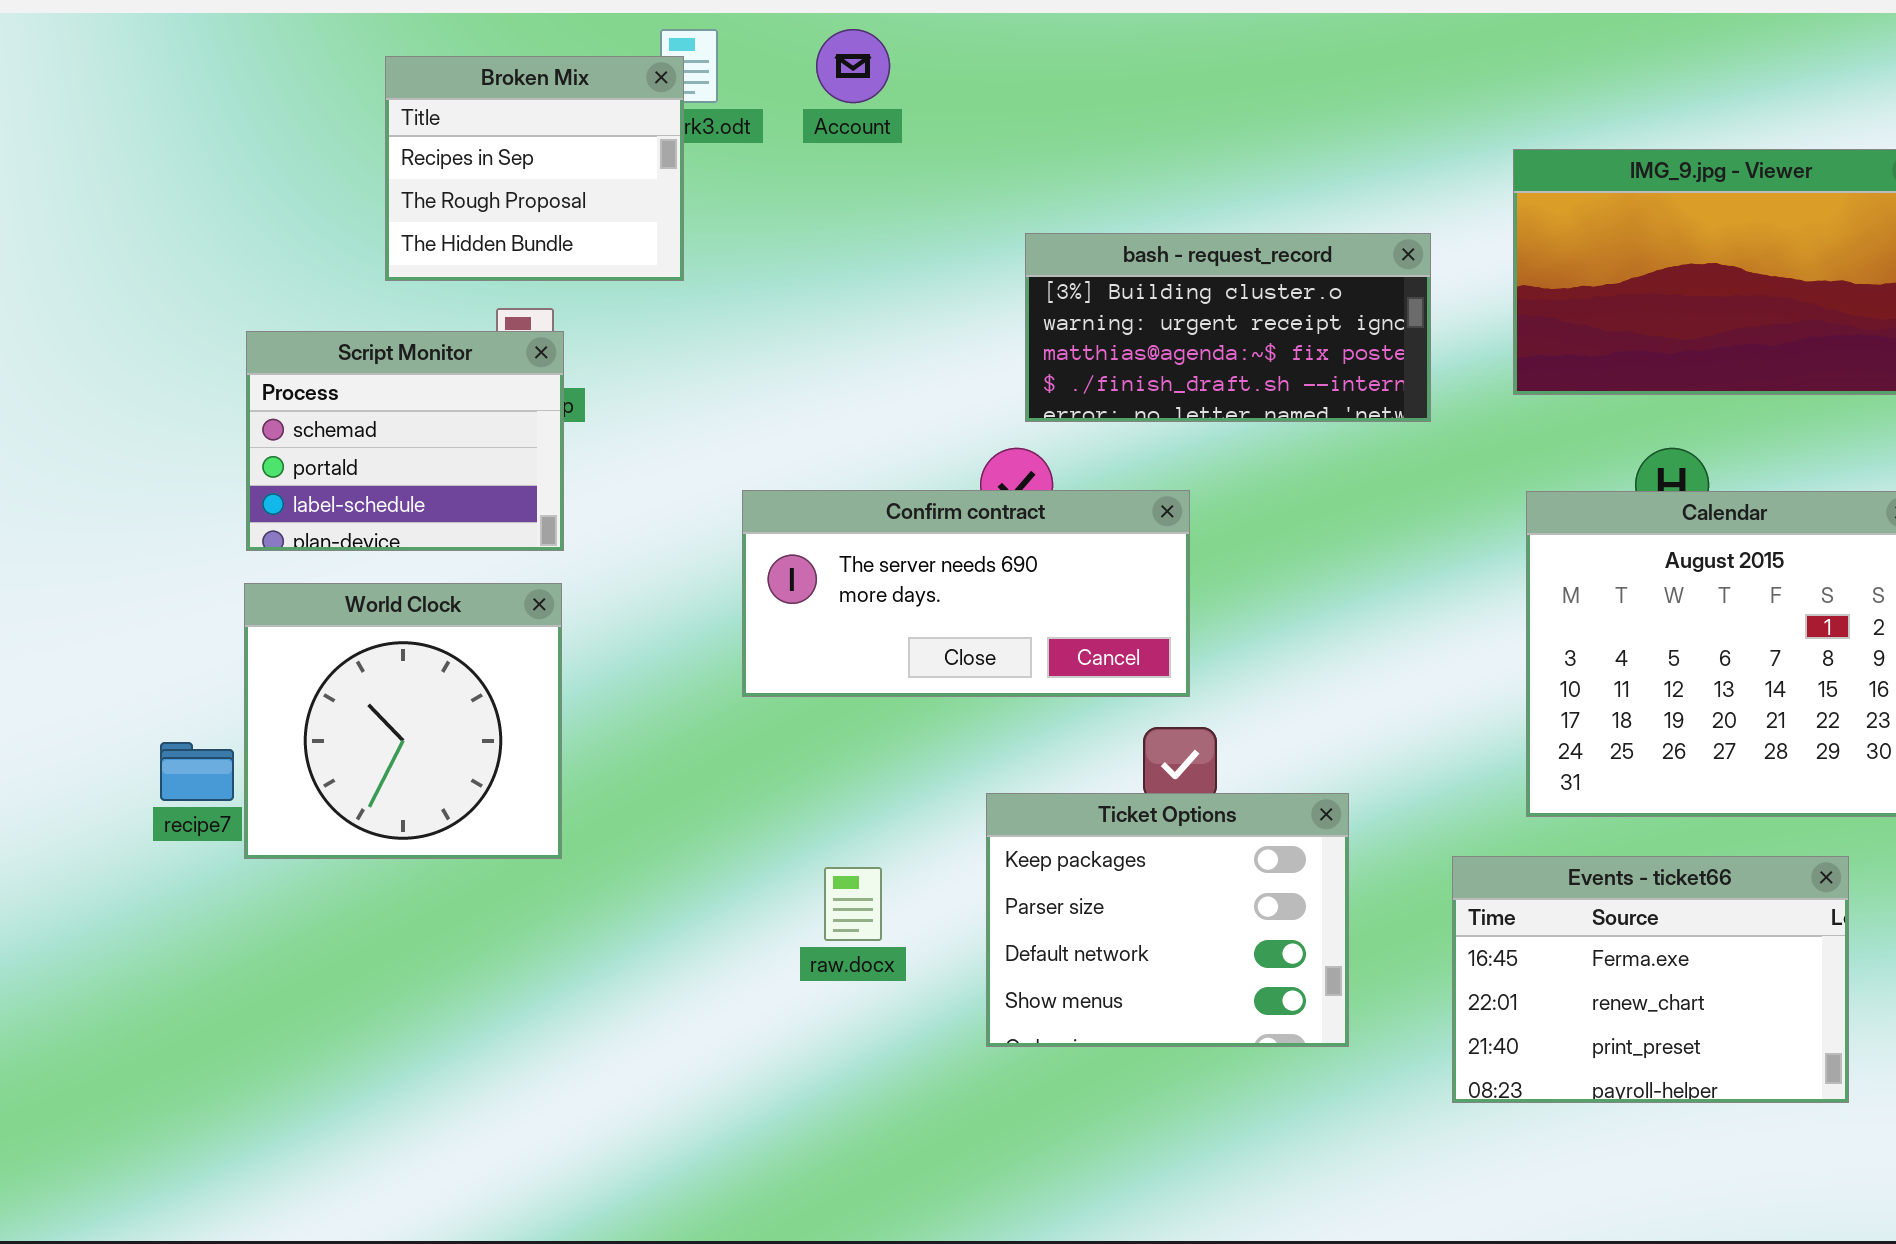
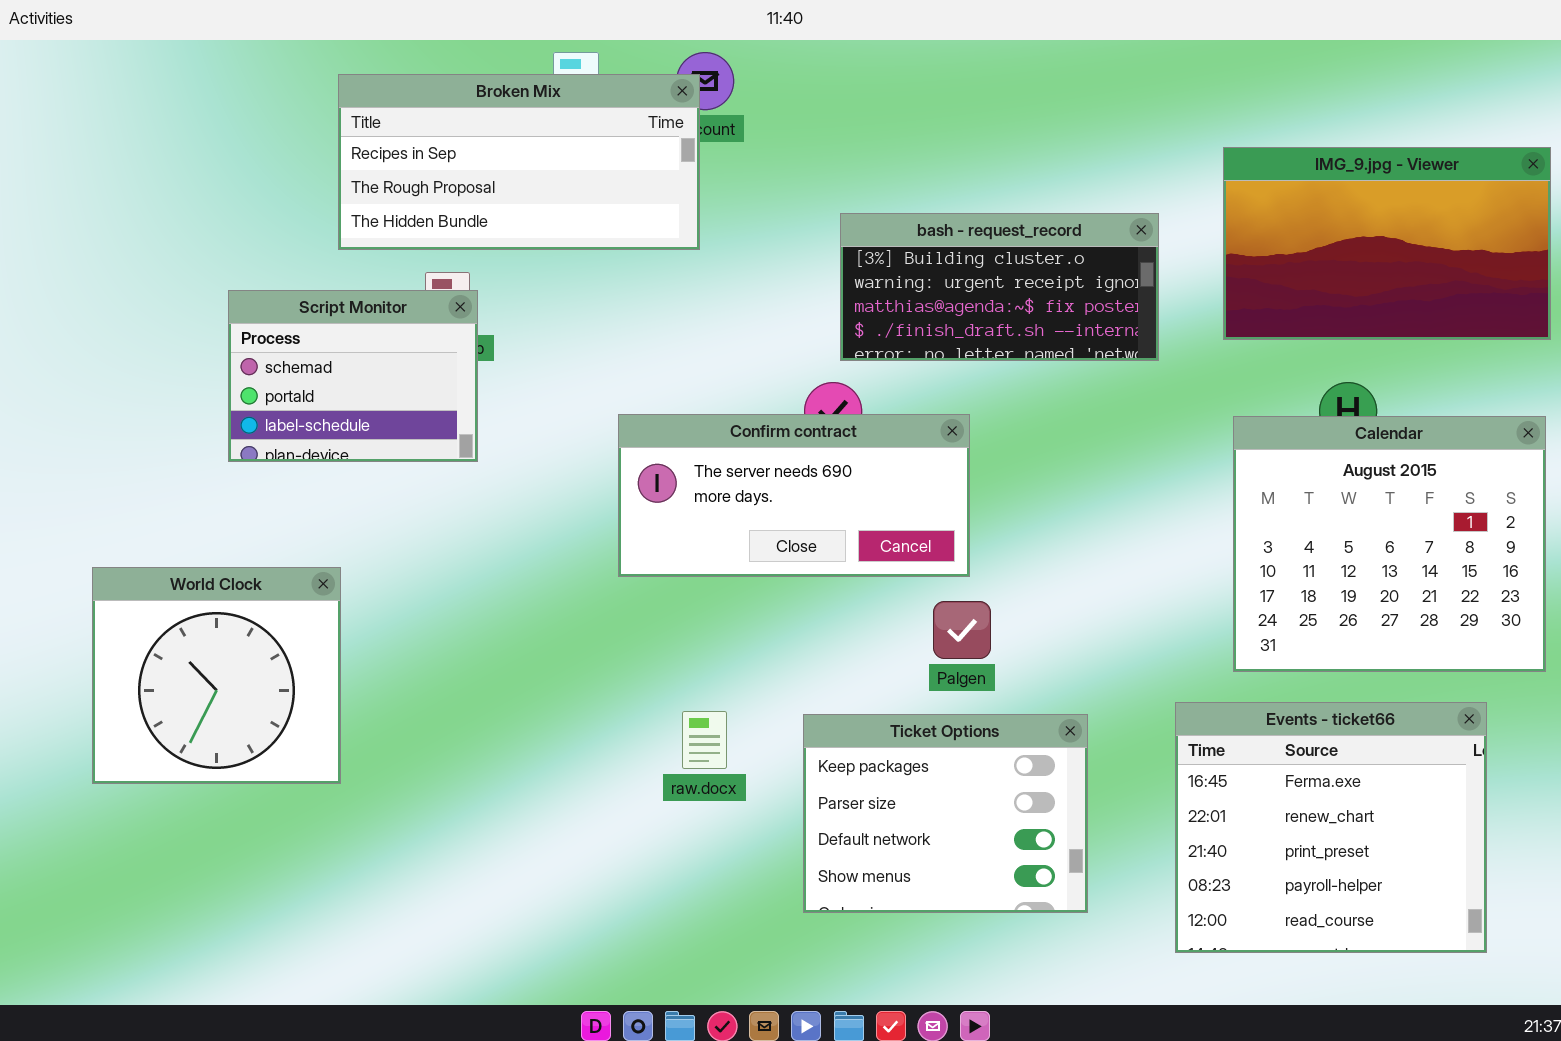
Broken Mix: [385,56,684,281] -> [338,74,700,250], resized
World Clock: [244,583,562,859] -> [92,567,341,784], moved
Ticket Options: [986,793,1349,1047] -> [803,714,1088,913], moved
Events - ticket66: [1452,856,1849,1103] -> [1175,702,1487,953], resized

